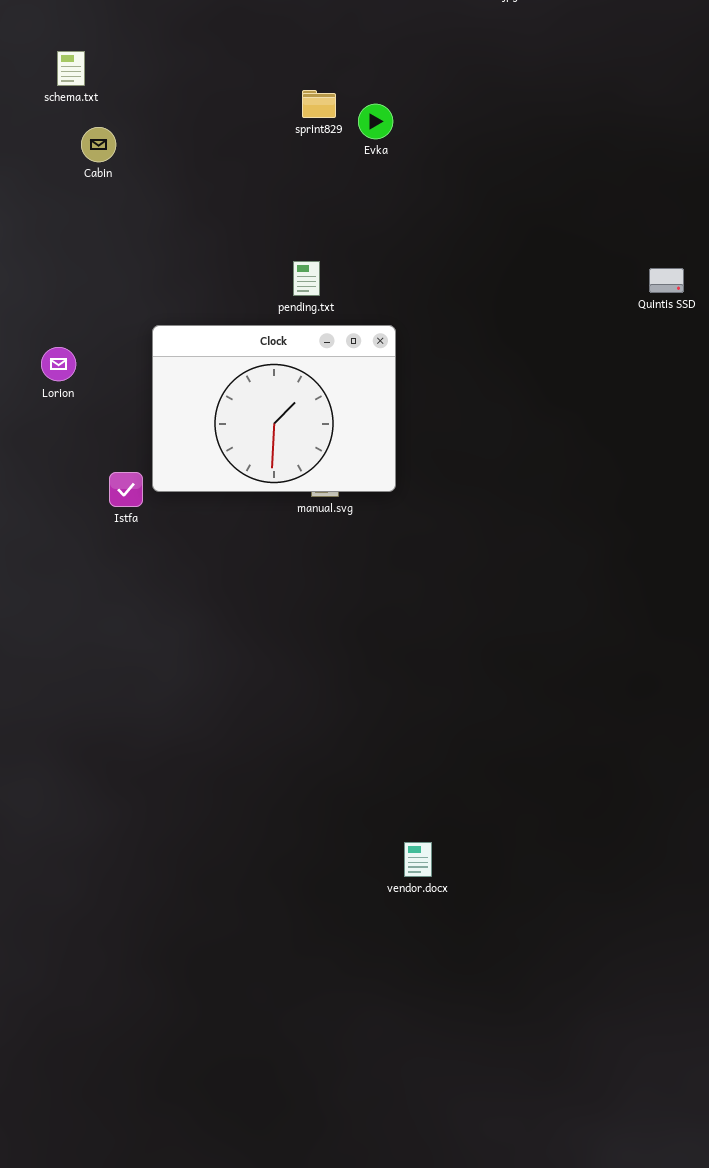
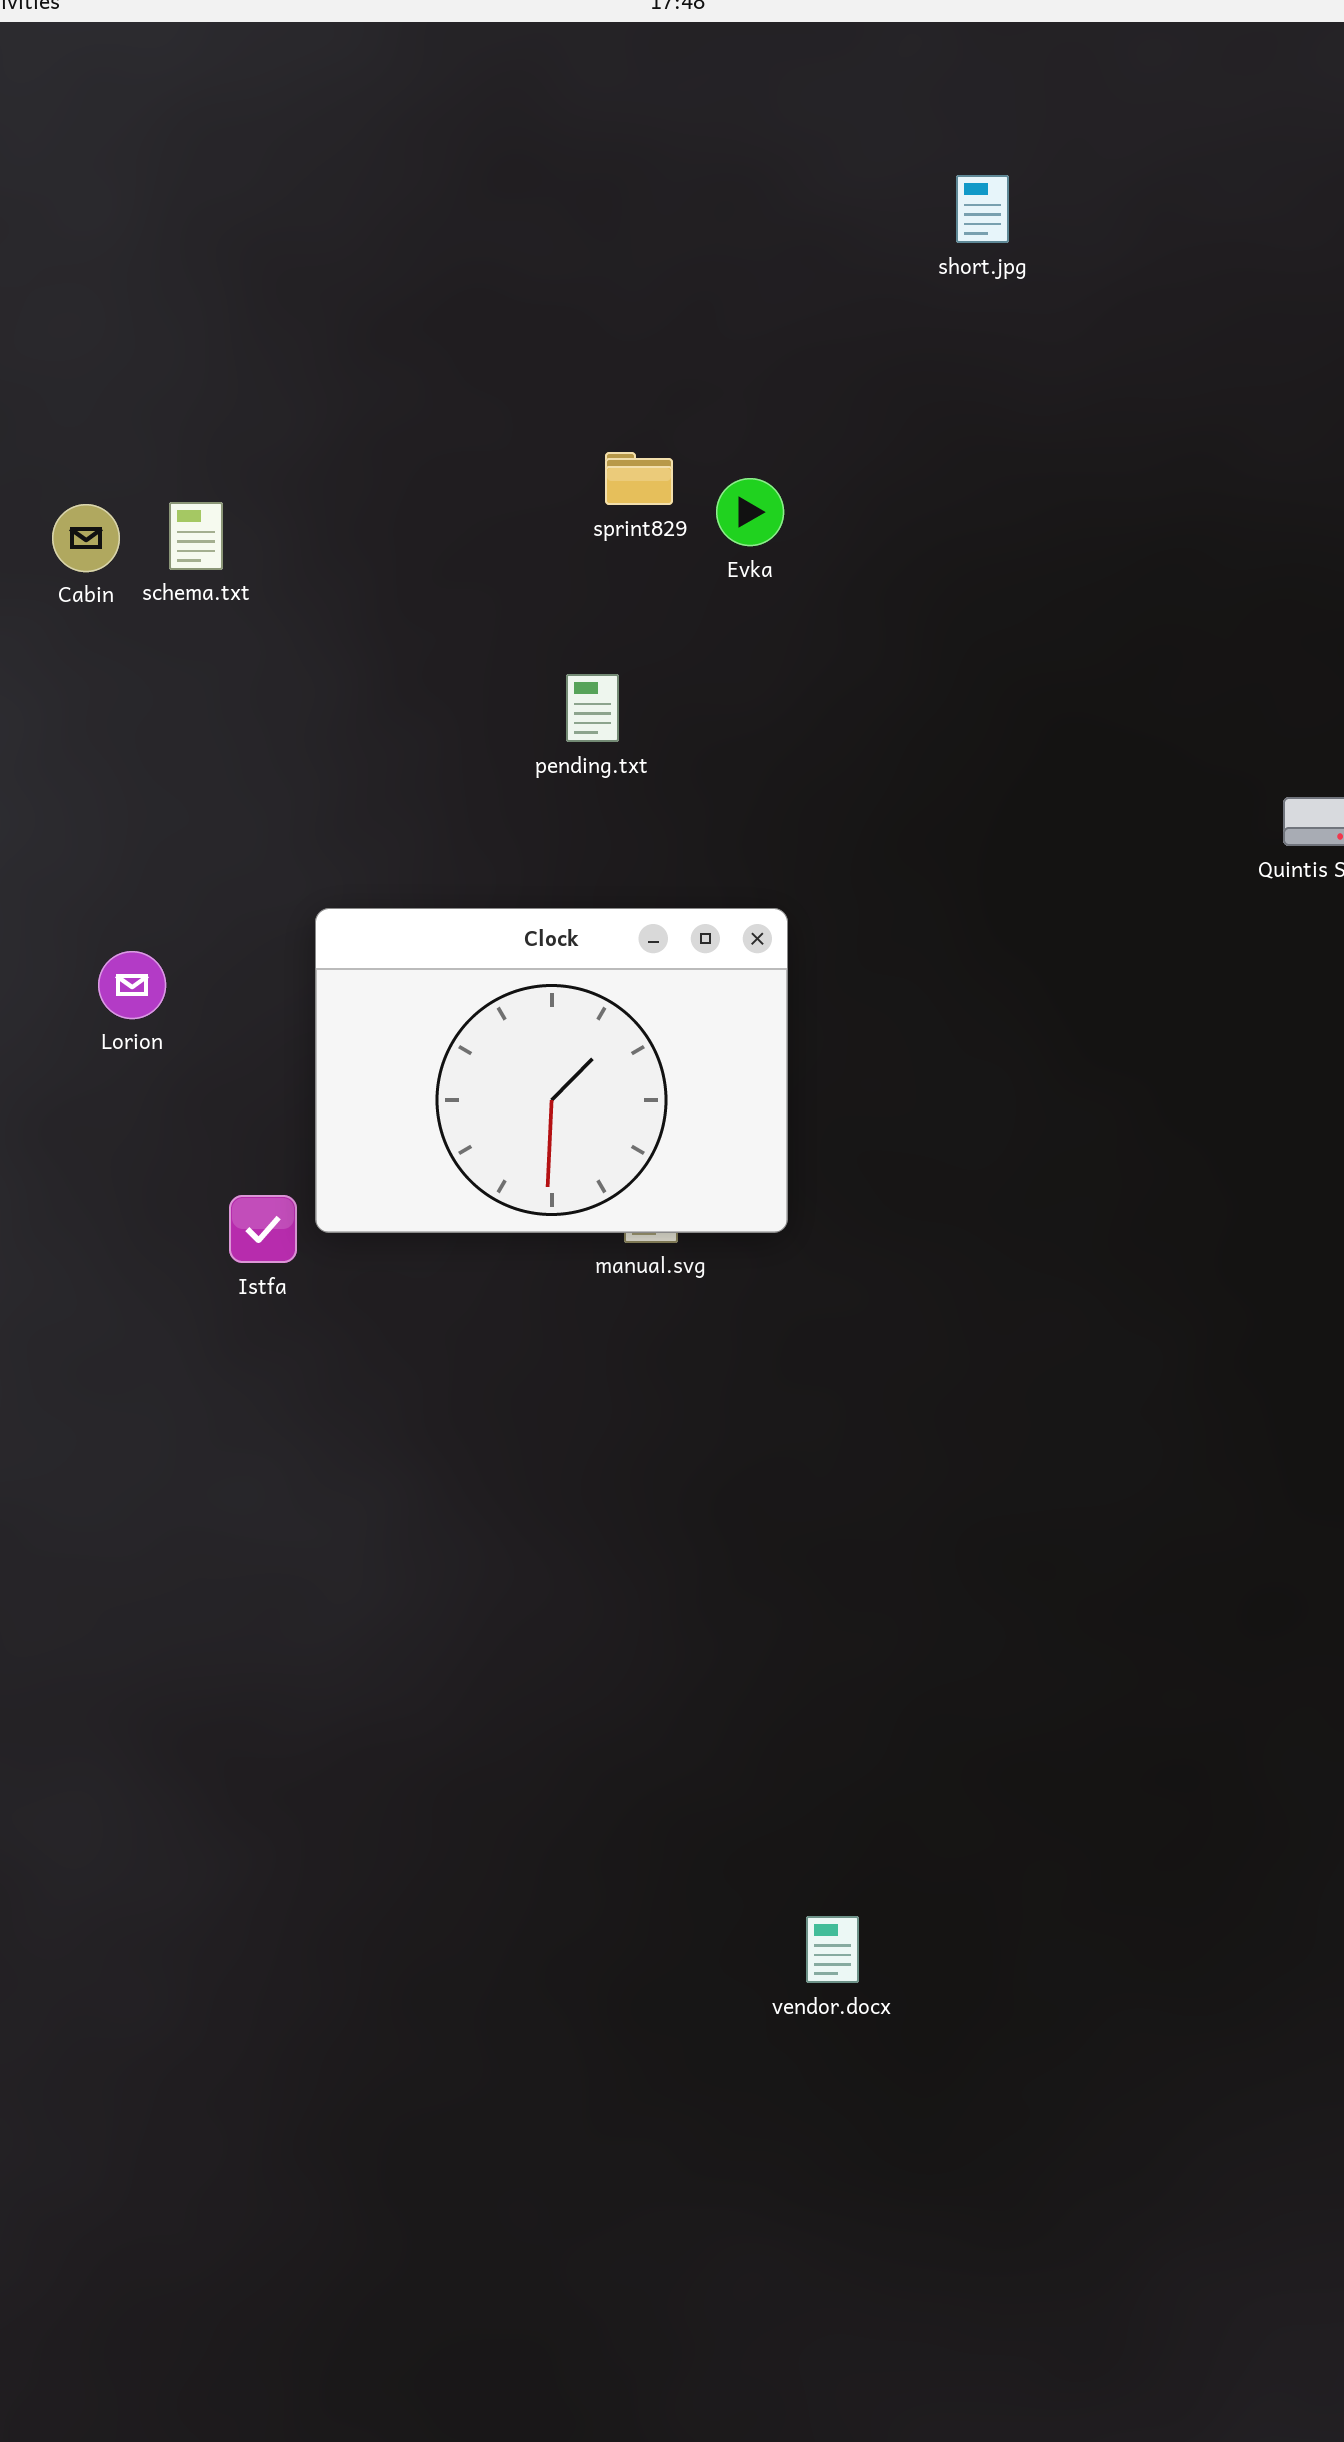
schema.txt: [57,51,85,86] -> [169,502,223,570], moved
Cabin: [81,127,116,162] -> [52,504,120,572], moved
pending.txt: [293,261,320,296] -> [566,674,619,742], moved

